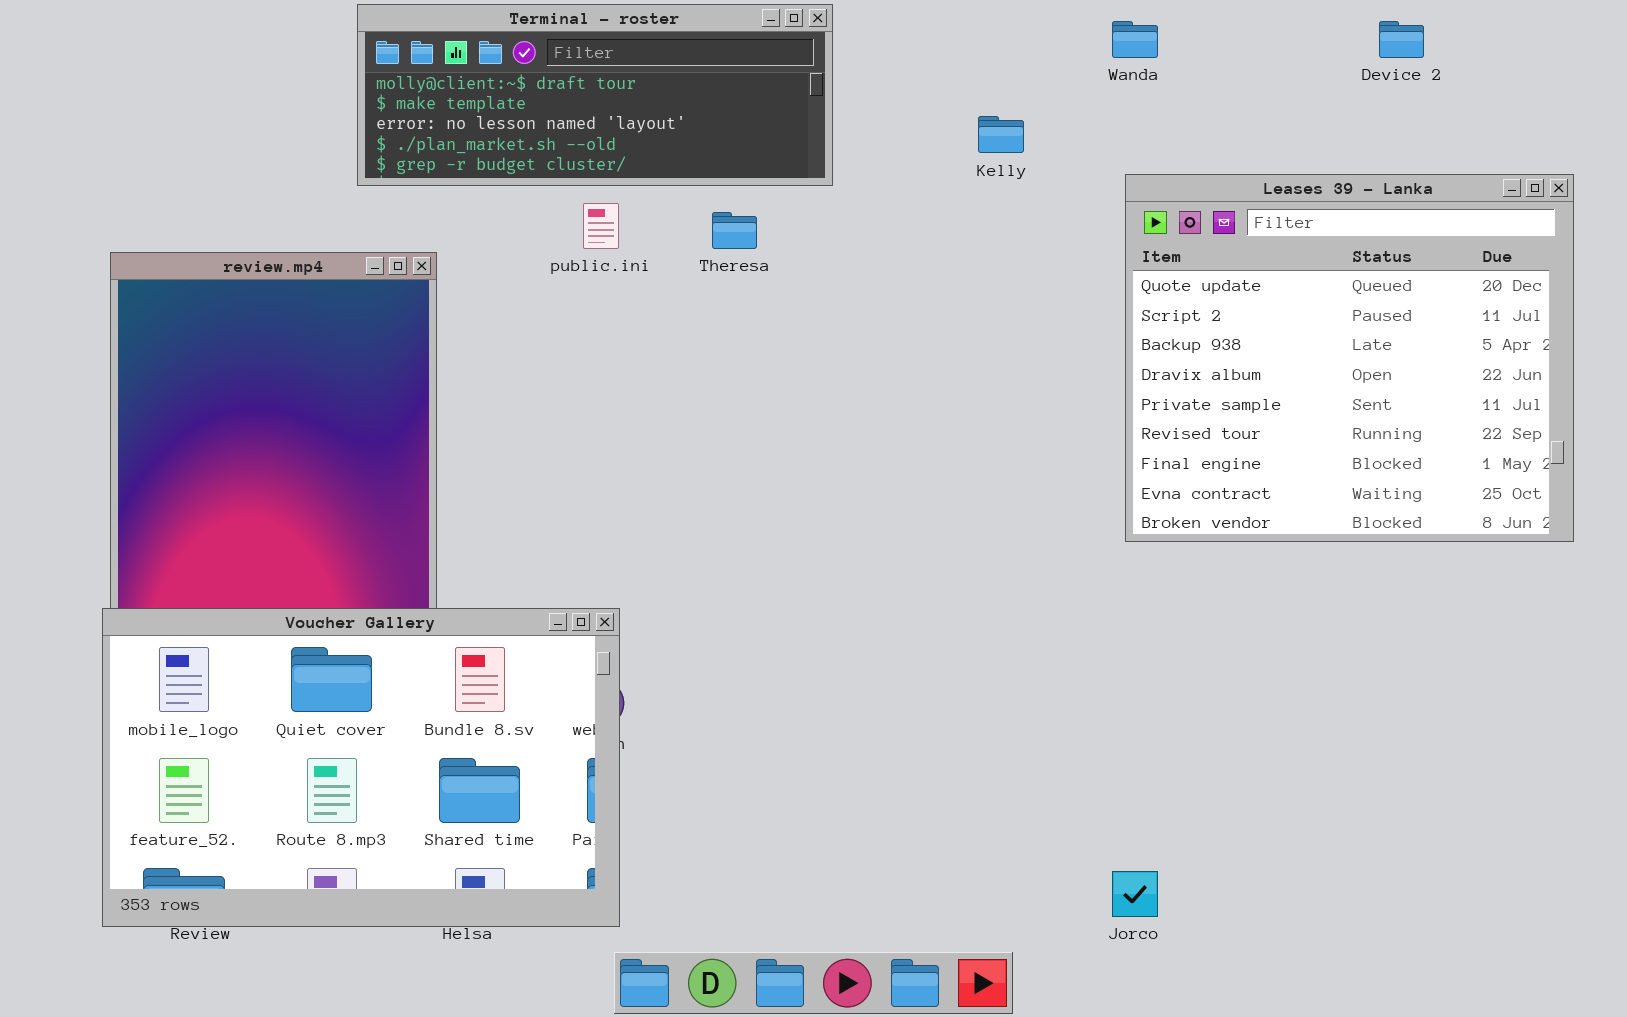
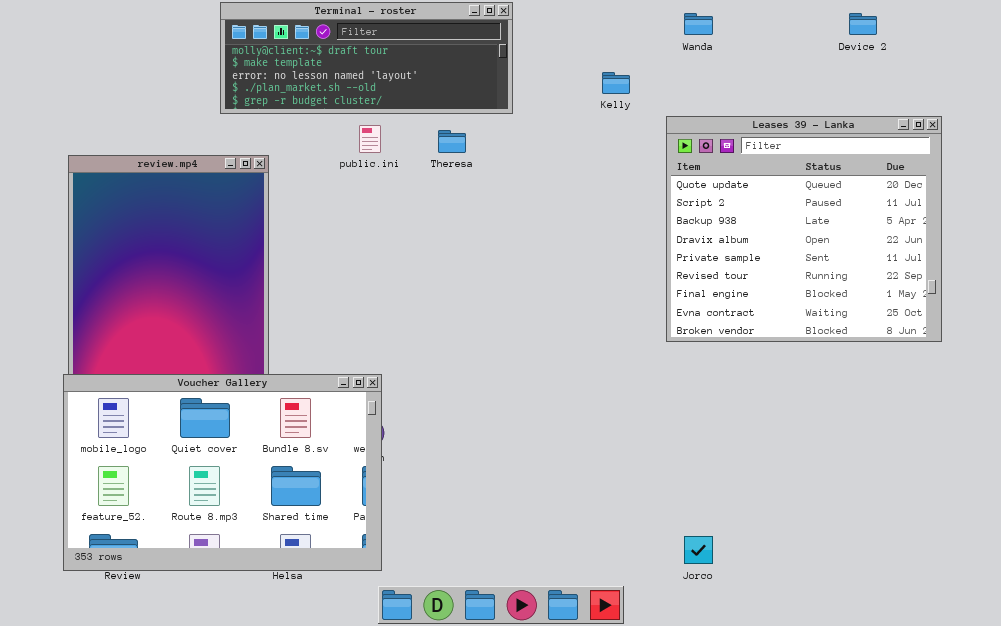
Leases 39 - Lanka: [1125,174,1574,542] -> [666,116,942,342], moved

